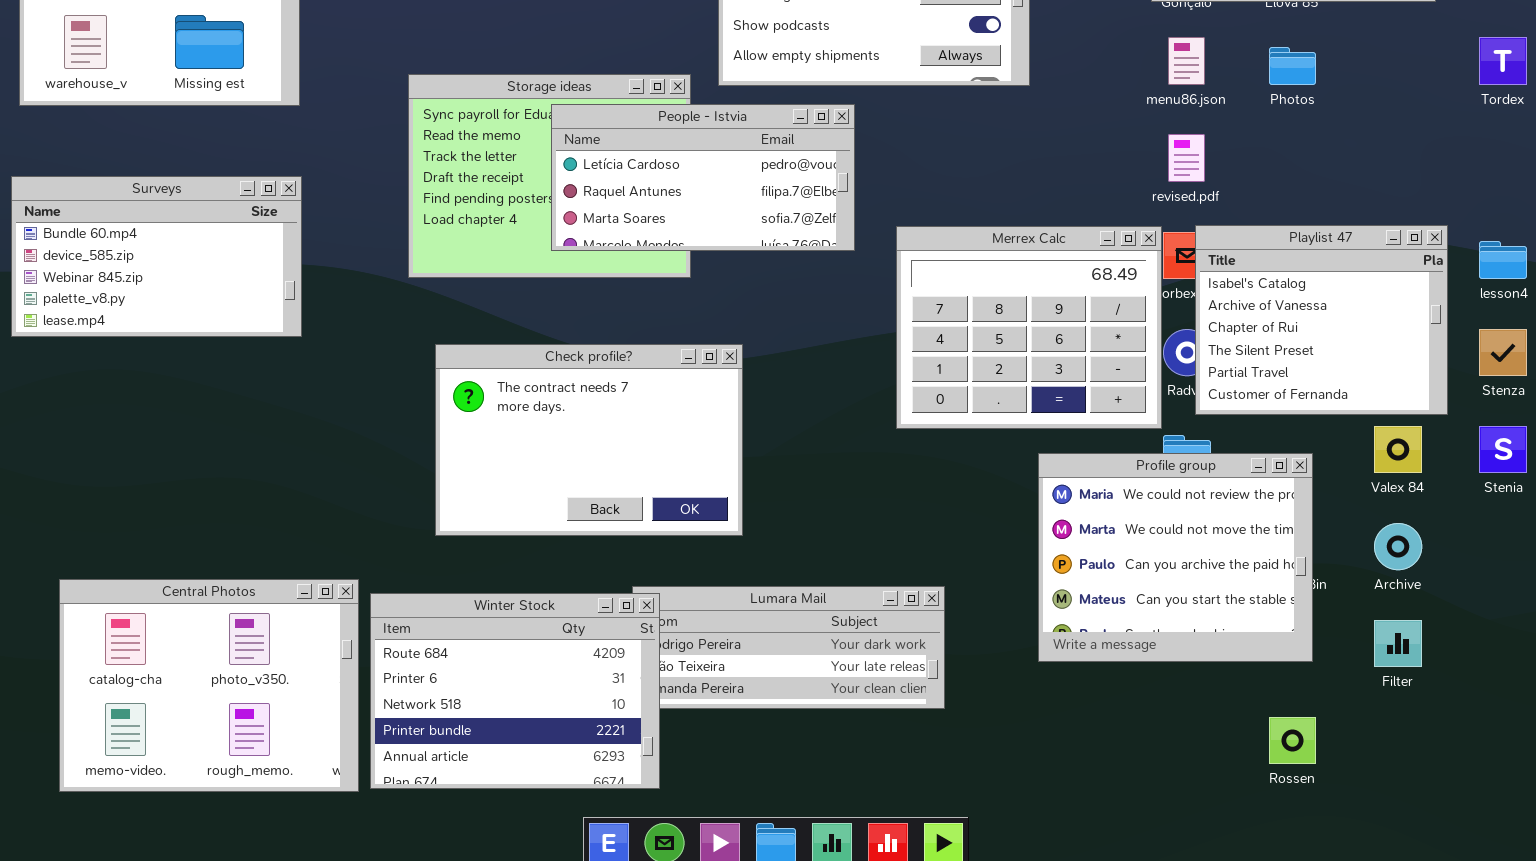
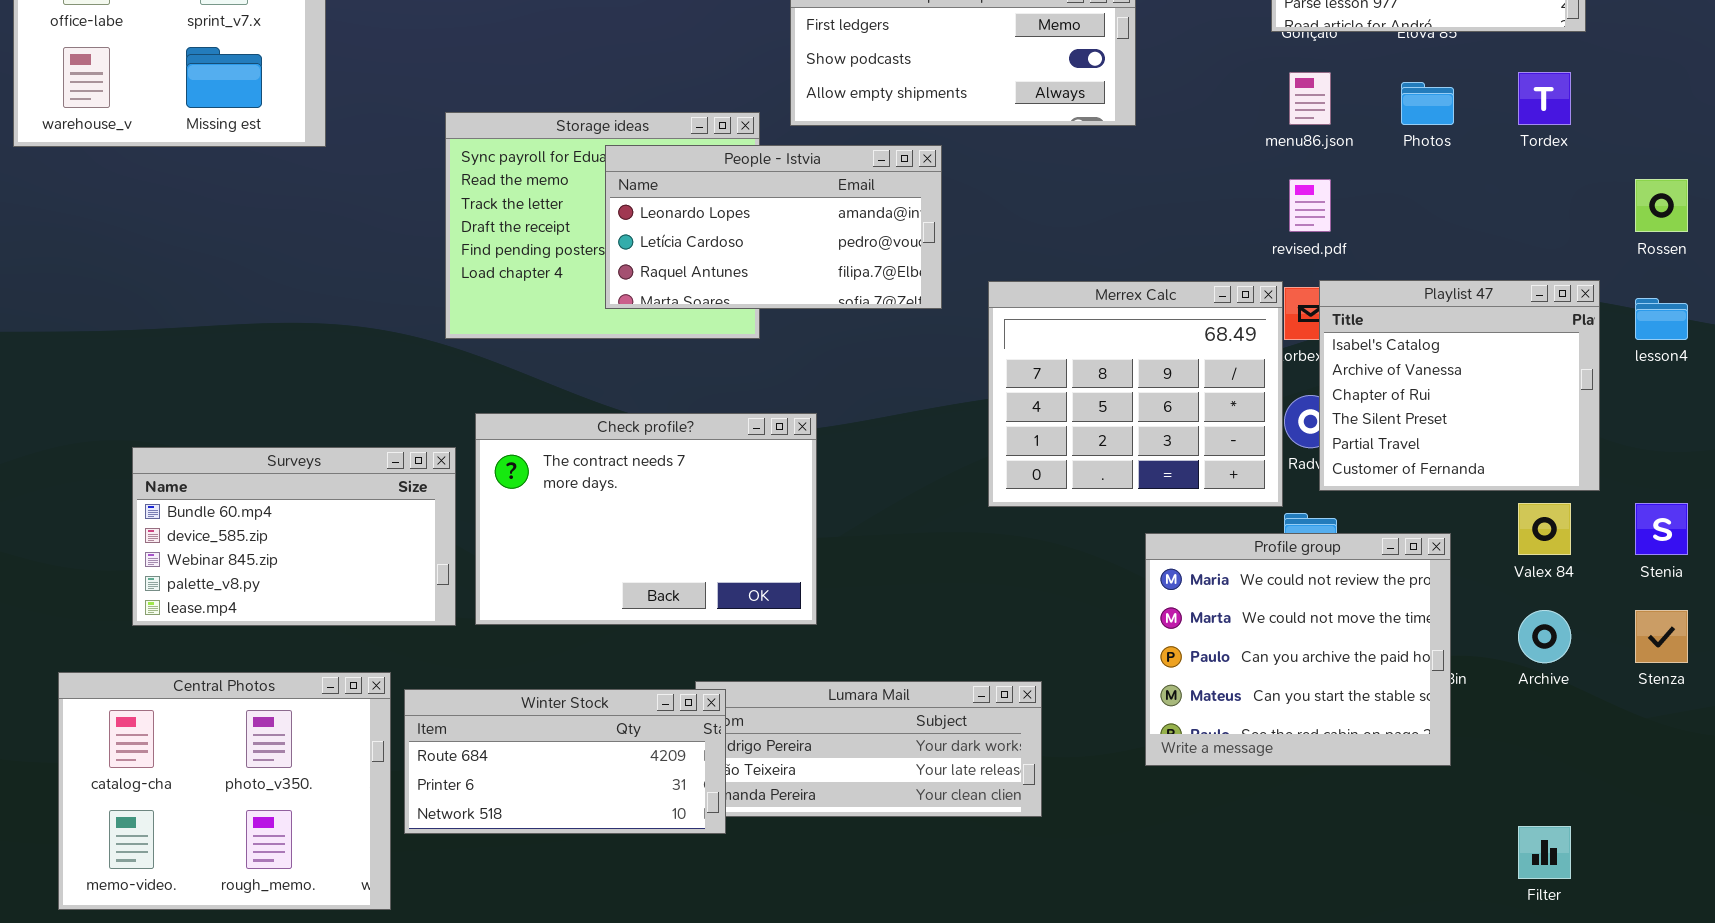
Tordex: [1479,37,1527,85] -> [1518,72,1571,125], moved
People - Istvia: [551,104,855,251] -> [605,145,942,309], scrolled up 1 row
Surveys: [11,176,302,337] -> [132,447,456,626], moved
Stenza: [1479,329,1527,376] -> [1635,610,1688,663], moved
Winter Stock: [370,593,660,789] -> [404,689,726,834], resized
Filter: [1374,620,1422,667] -> [1518,826,1571,879], moved
Rossen: [1269,717,1316,764] -> [1635,179,1688,232], moved

